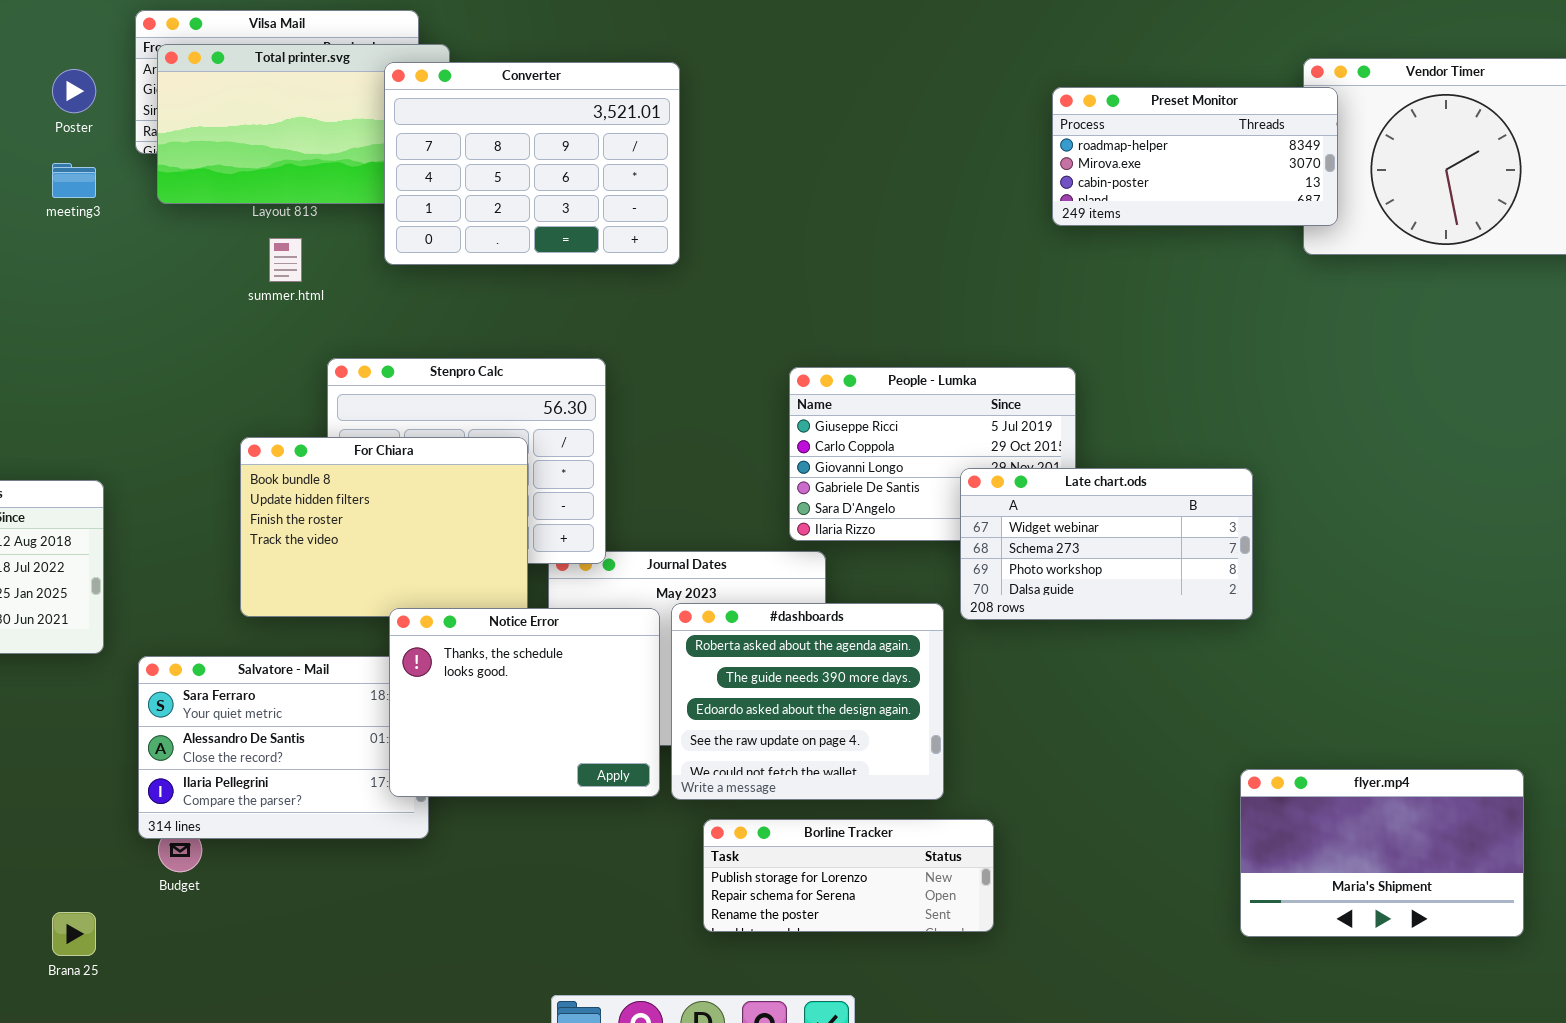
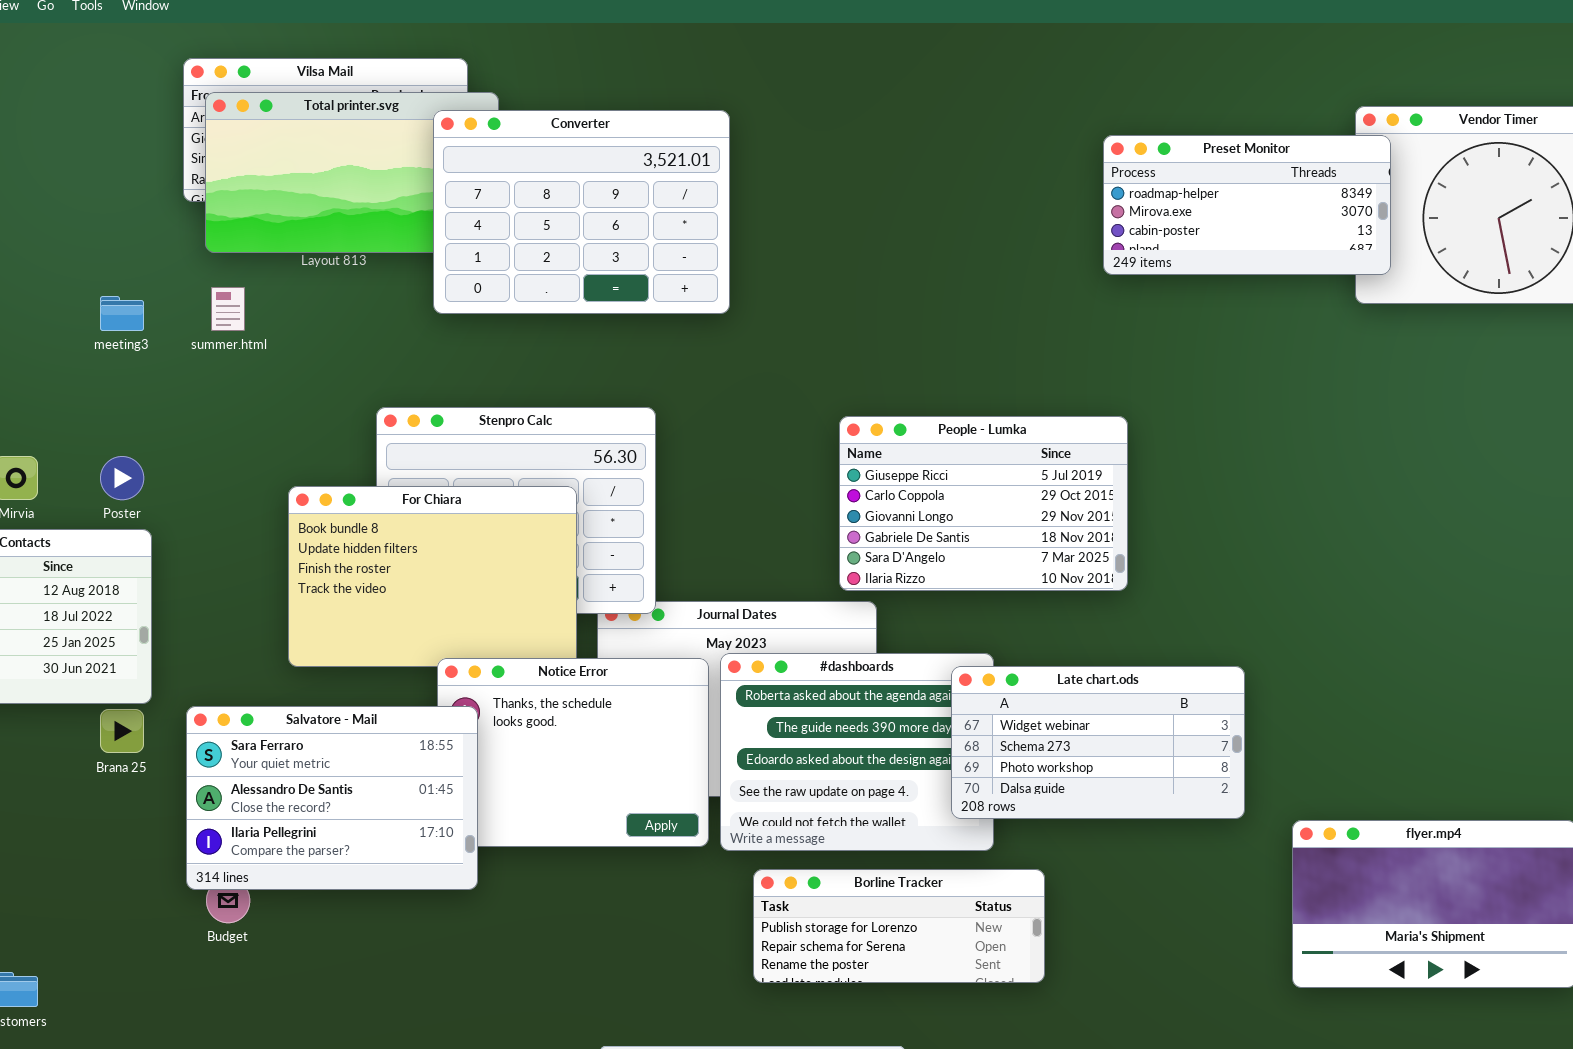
Poster: [52,69,96,113] -> [100,456,144,500], moved
meeting3: [52,163,96,198] -> [100,296,144,331], moved
summer.html: [269,238,302,282] -> [211,287,245,331], moved
Late chart.ods: [960,468,1253,620] -> [951,666,1245,819], moved
Salvatore - Mail: [138,656,429,839] -> [186,706,478,890], raised
Brana 25: [52,912,96,956] -> [100,709,144,753], moved

